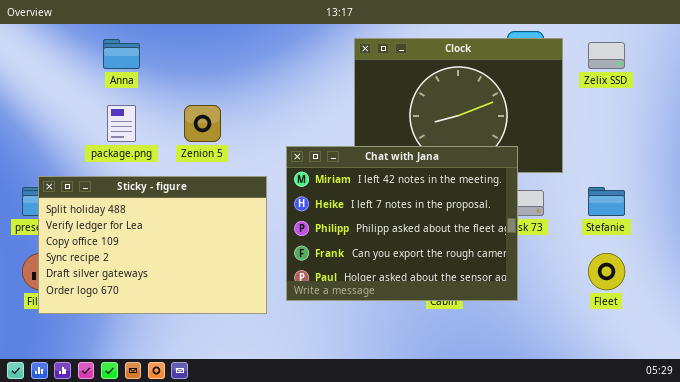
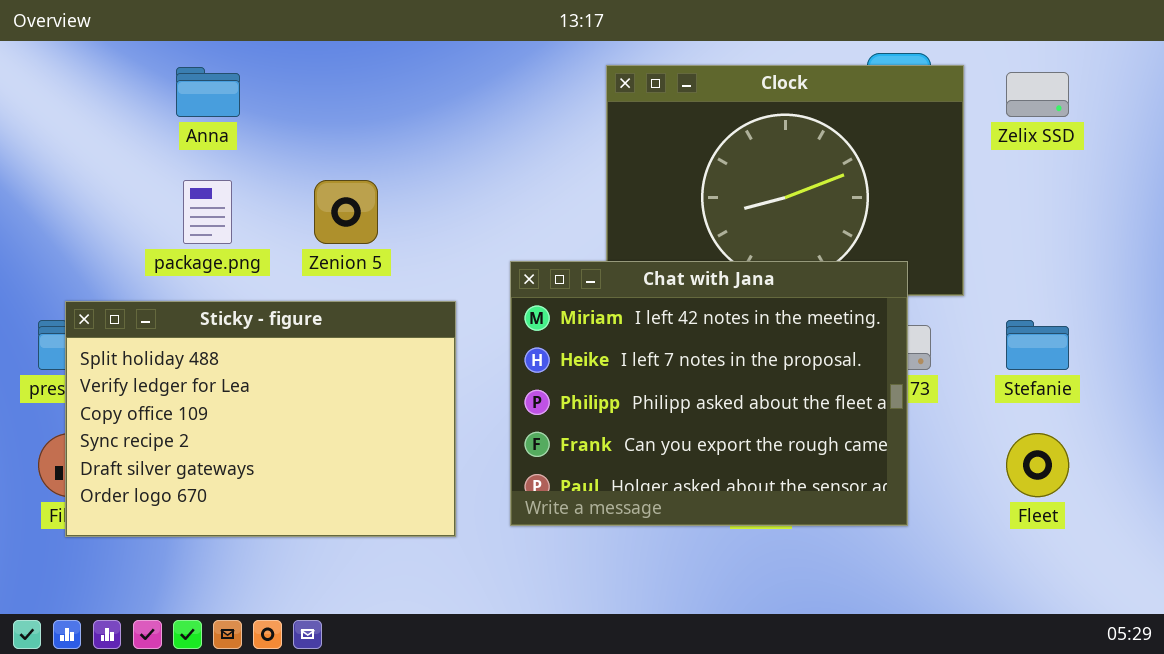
Chat with Jana: [286,146,518,301] -> [510,261,908,526], moved

